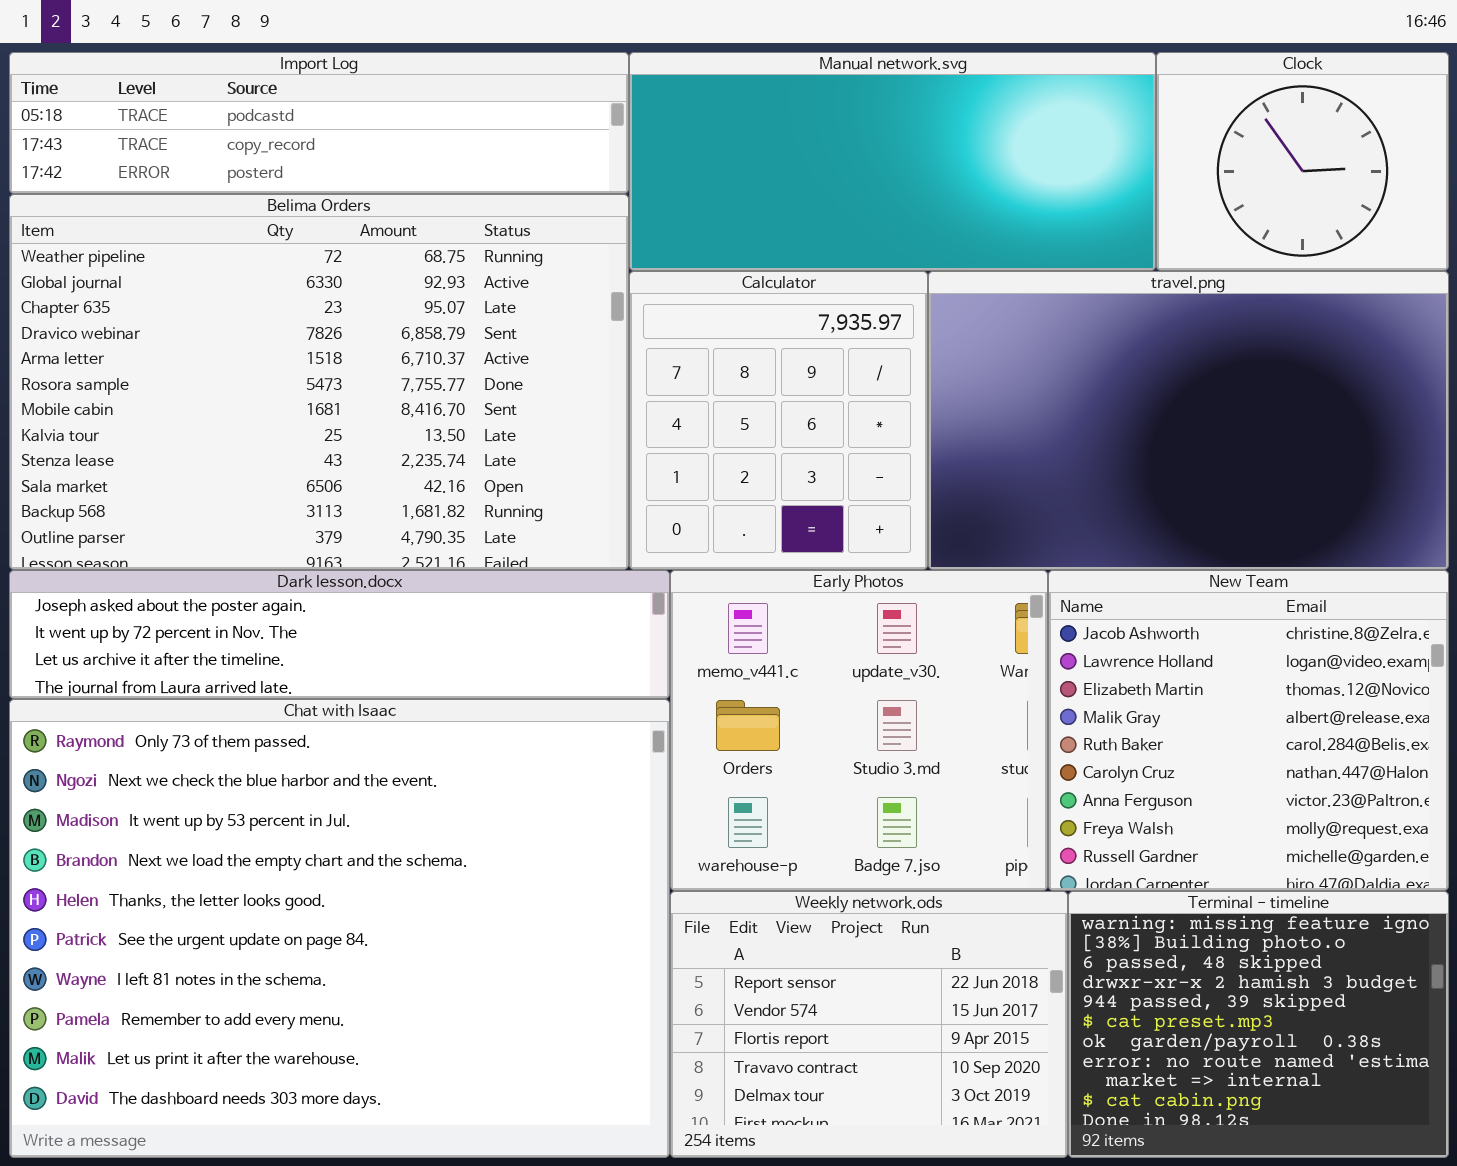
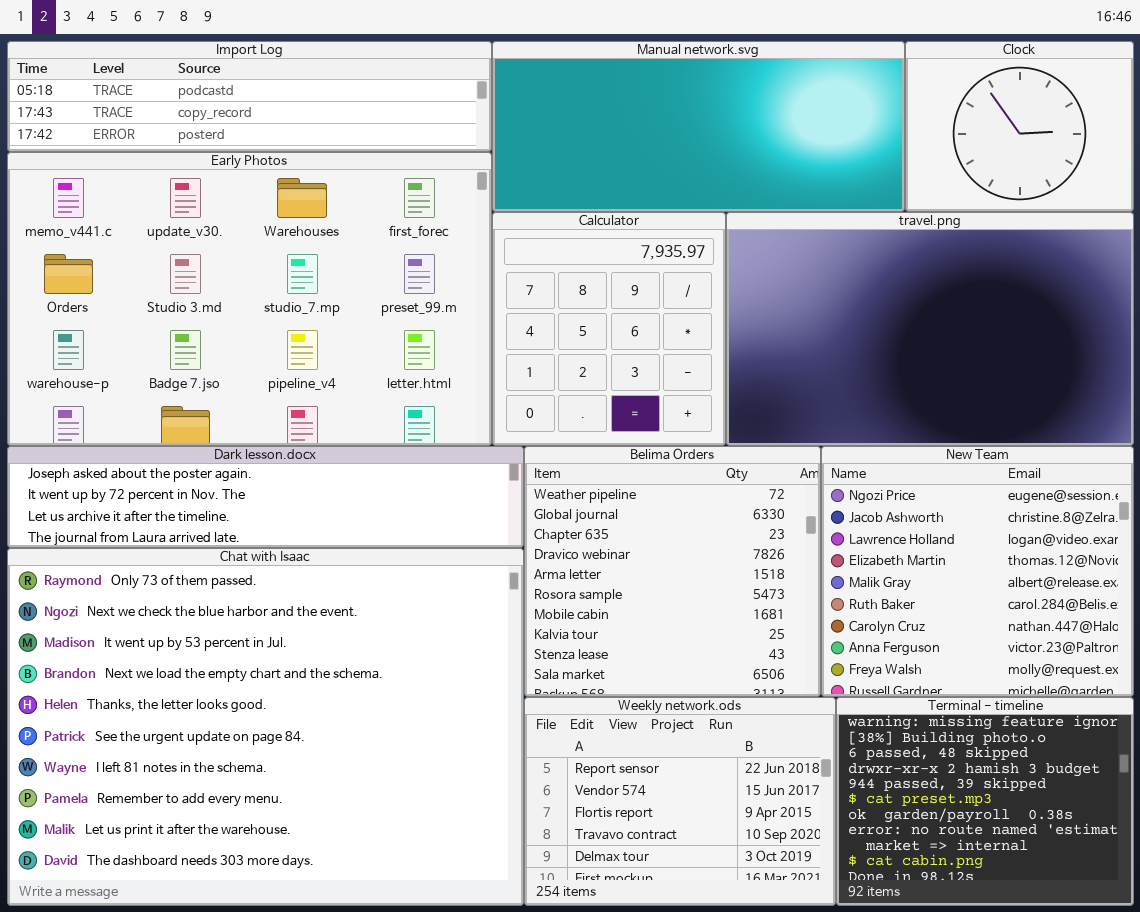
Belima Orders: [9,194,629,570] -> [524,446,821,697], moved, resized
Early Photos: [670,570,1048,891] -> [7,152,492,446], moved, resized
New Team: [1048,570,1449,891] -> [821,446,1134,697], scrolled up 1 row

